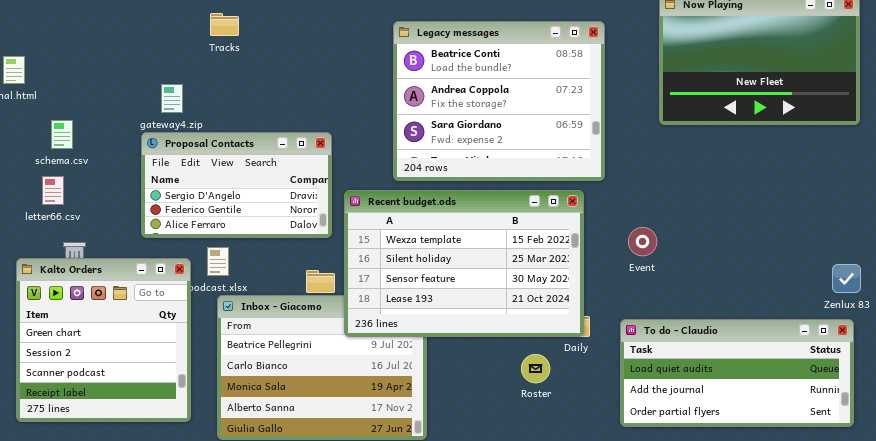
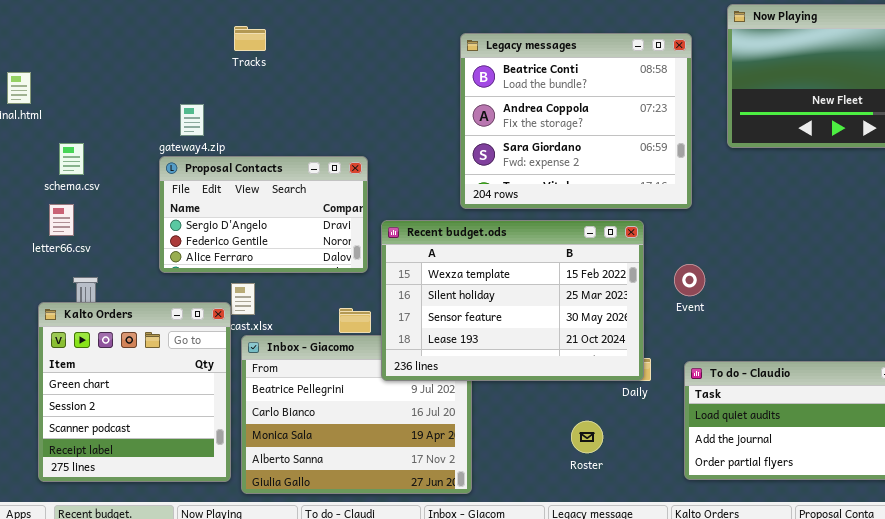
Legacy messages: [393,21,605,181] -> [460,33,692,209], moved
Event: [628,227,657,256] -> [674,264,705,296], moved
Kalto Orders: [16,258,191,422] -> [38,302,231,482], moved
Roster: [521,354,550,383] -> [571,421,603,453], moved

